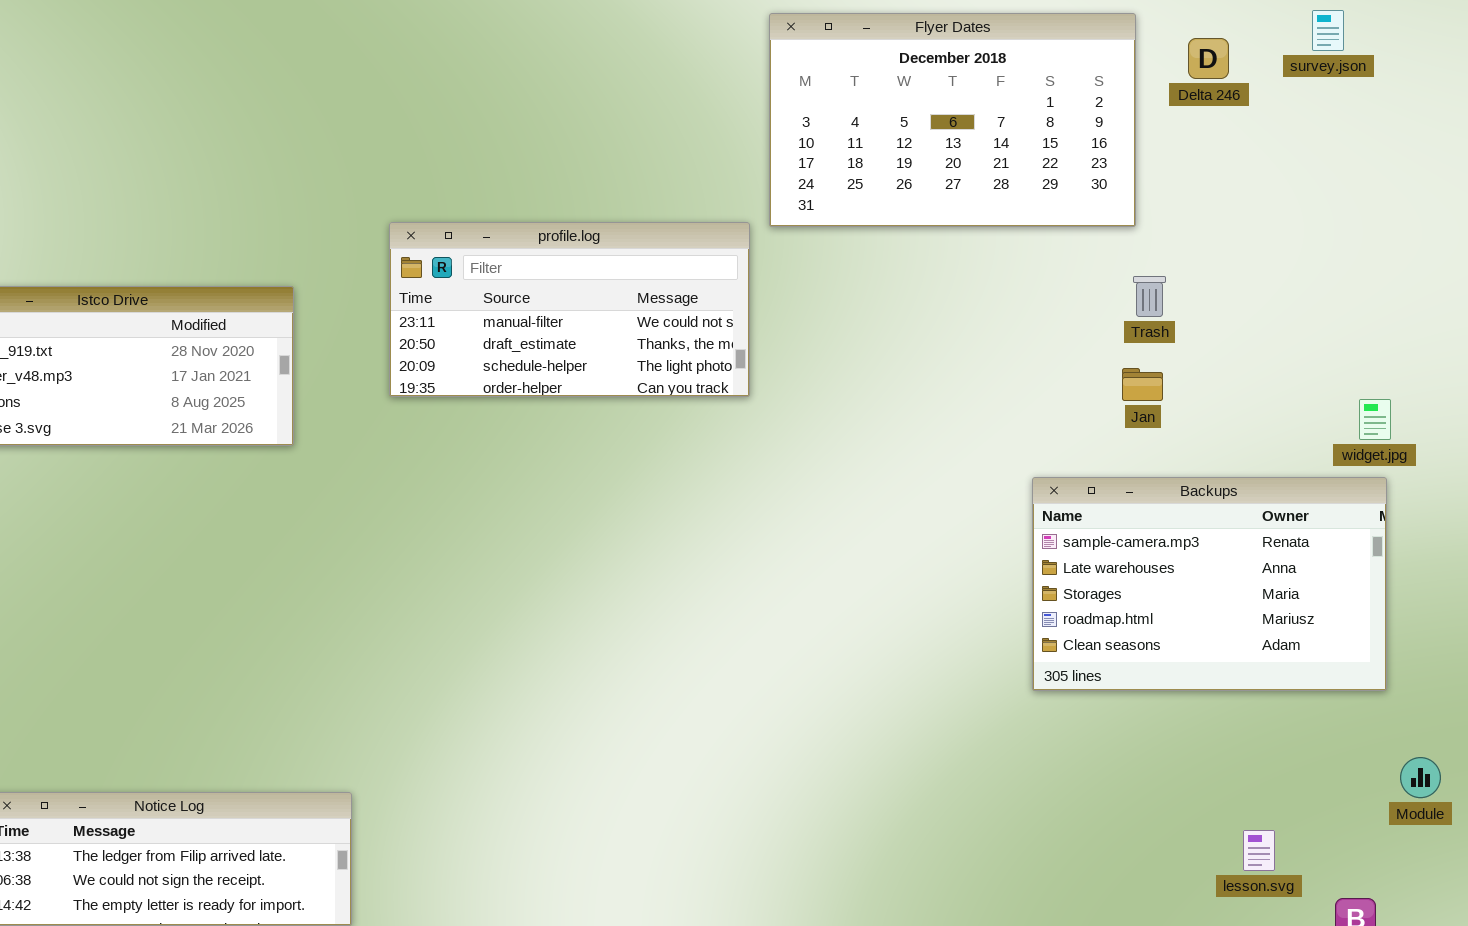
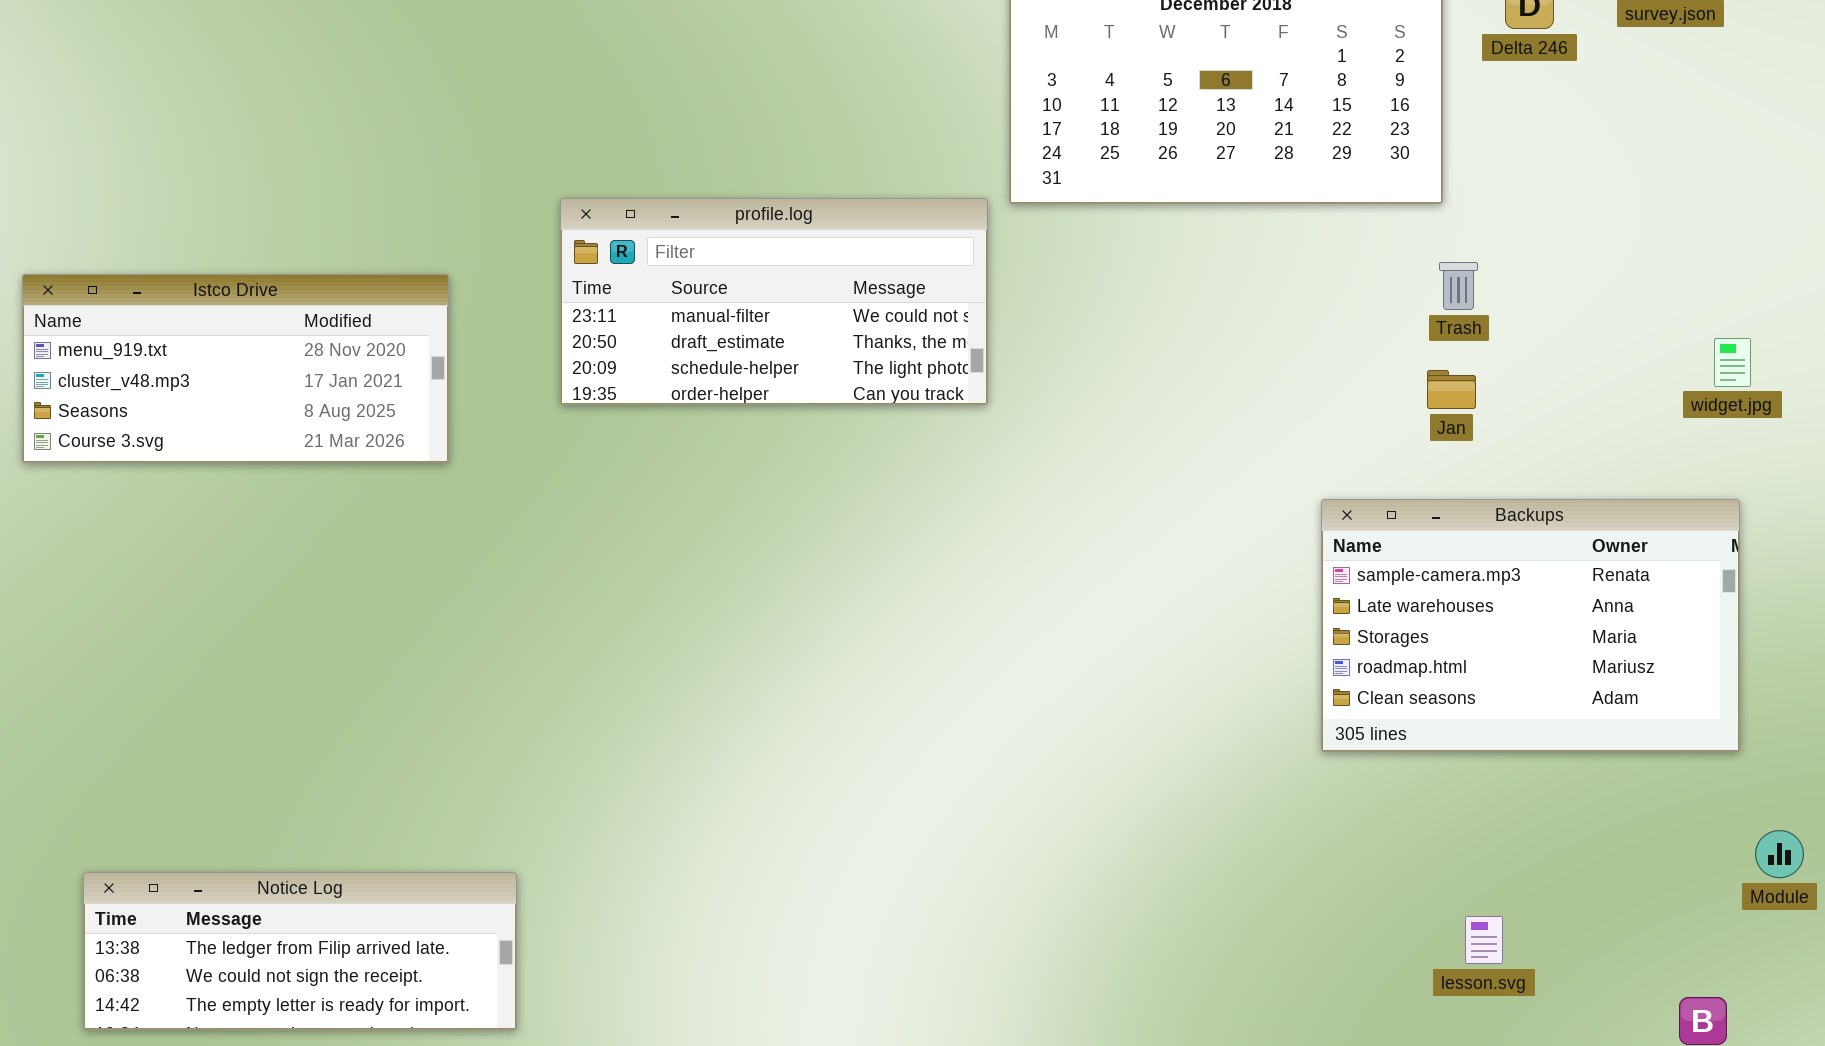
widget.jpg: [1359,399,1391,440] -> [1714,338,1751,387], moved
lesson.svg: [1243,830,1275,871] -> [1465,916,1503,964], moved

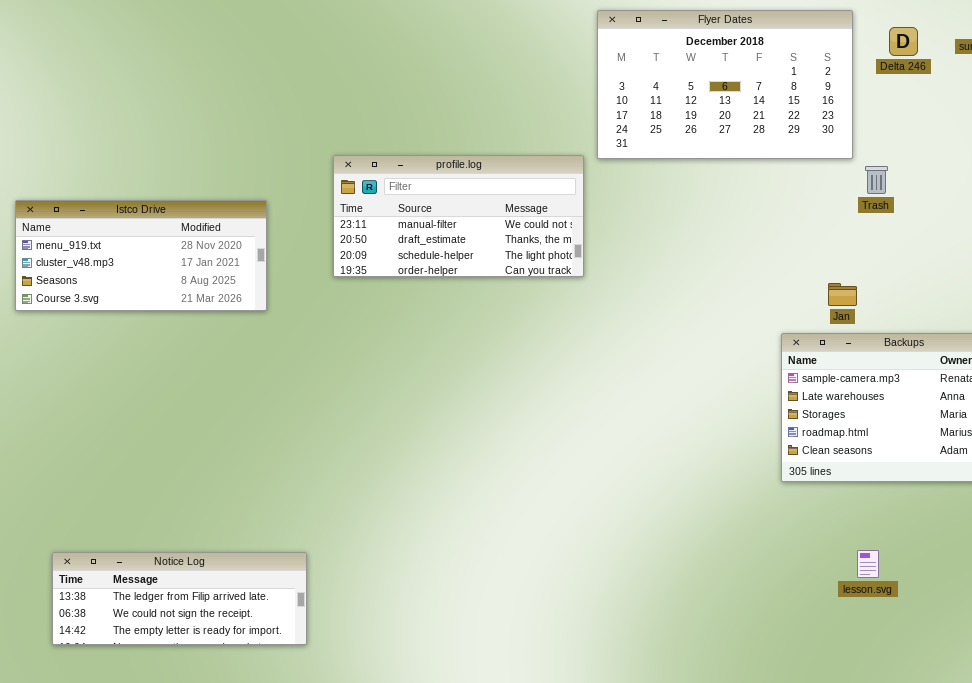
Trash: [1439,262,1478,310] -> [865,166,888,194], moved
Jan: [1427,370,1476,409] -> [828,283,857,306], moved
lesson.svg: [1465,916,1503,964] -> [857,550,879,578], moved

